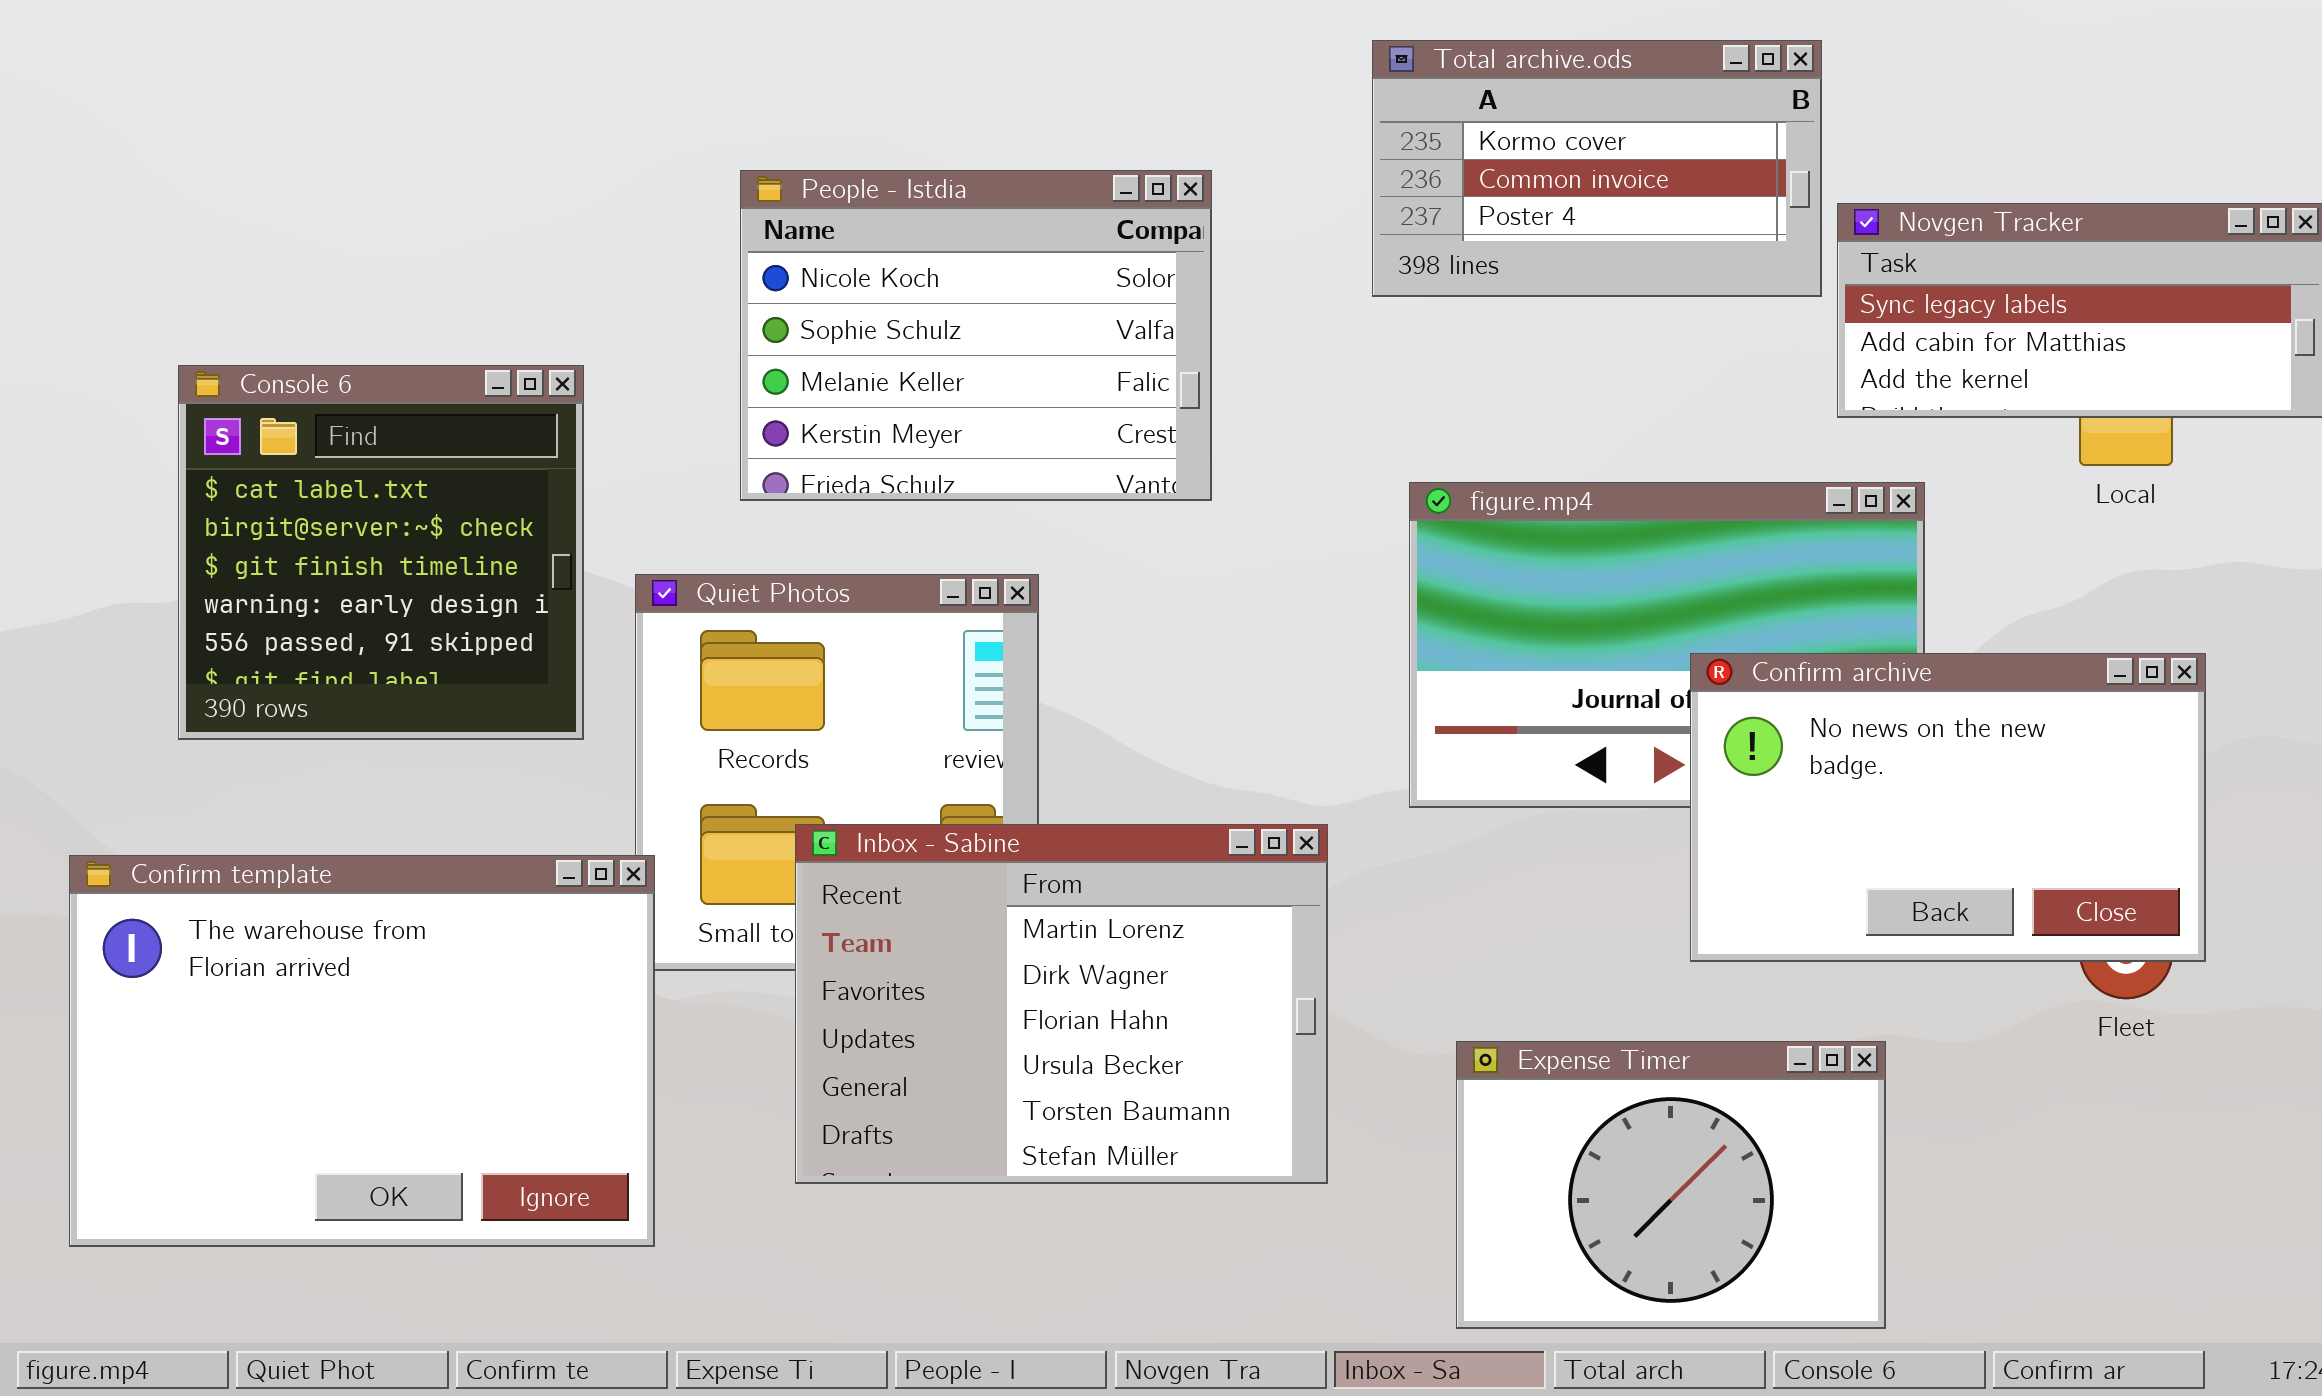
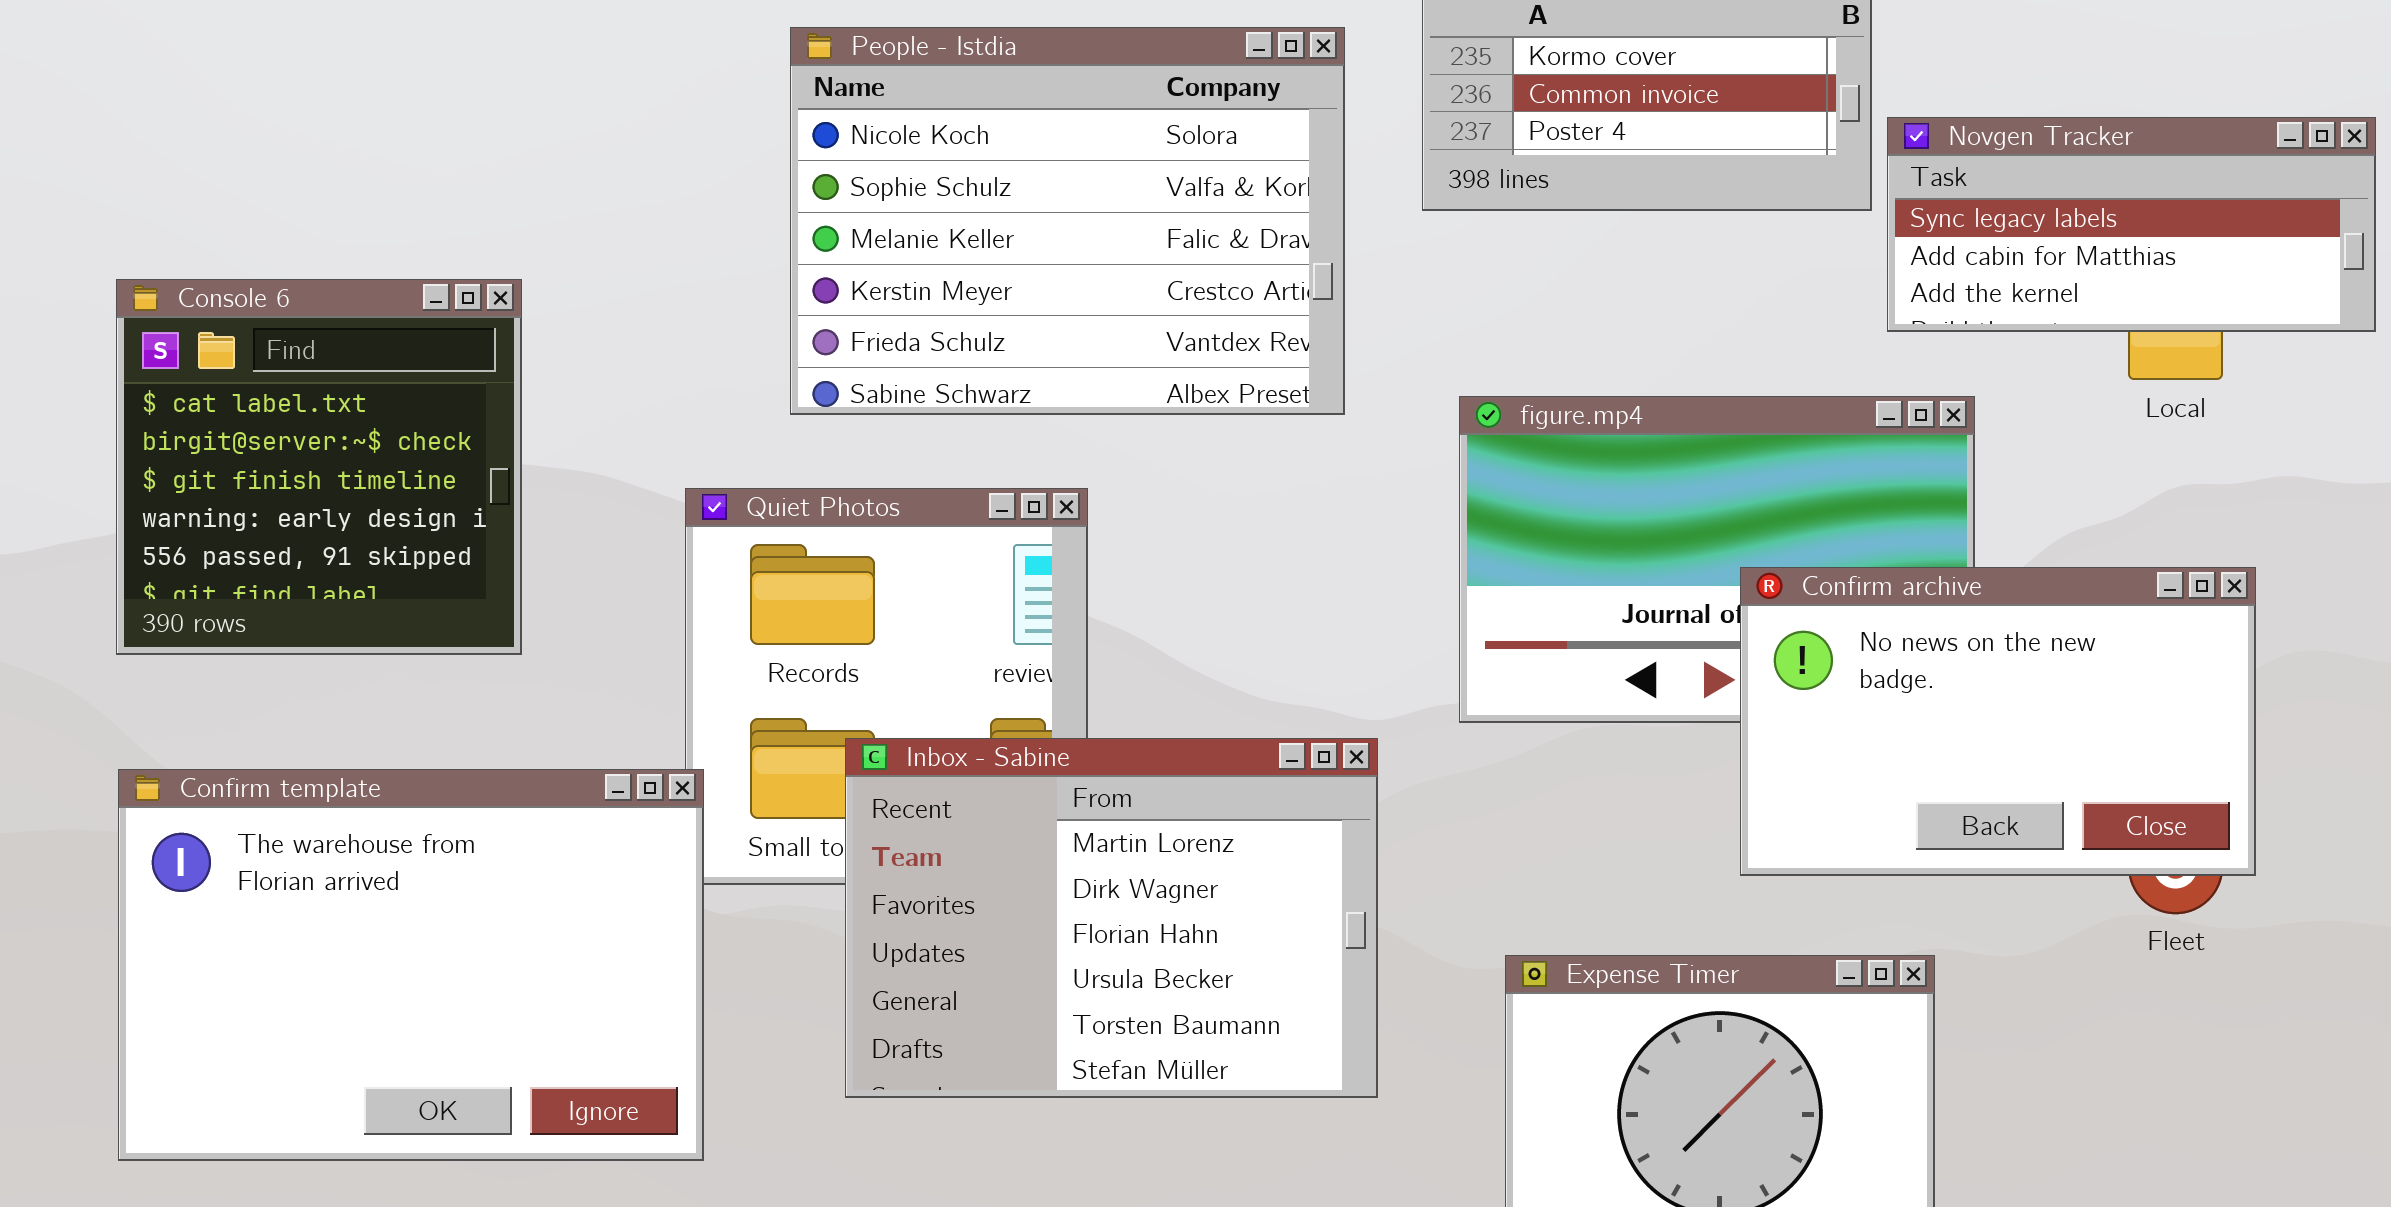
People - Istdia: [740,170,1212,501] -> [790,27,1345,415], resized
Console 6: [178,365,584,740] -> [116,279,522,655], moved

